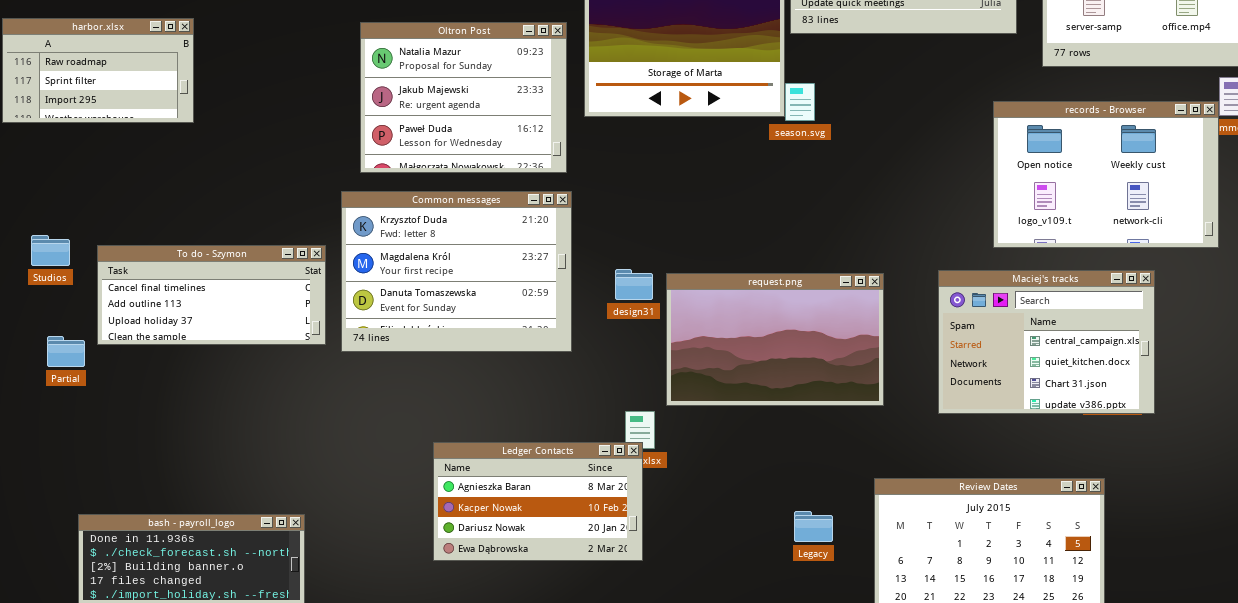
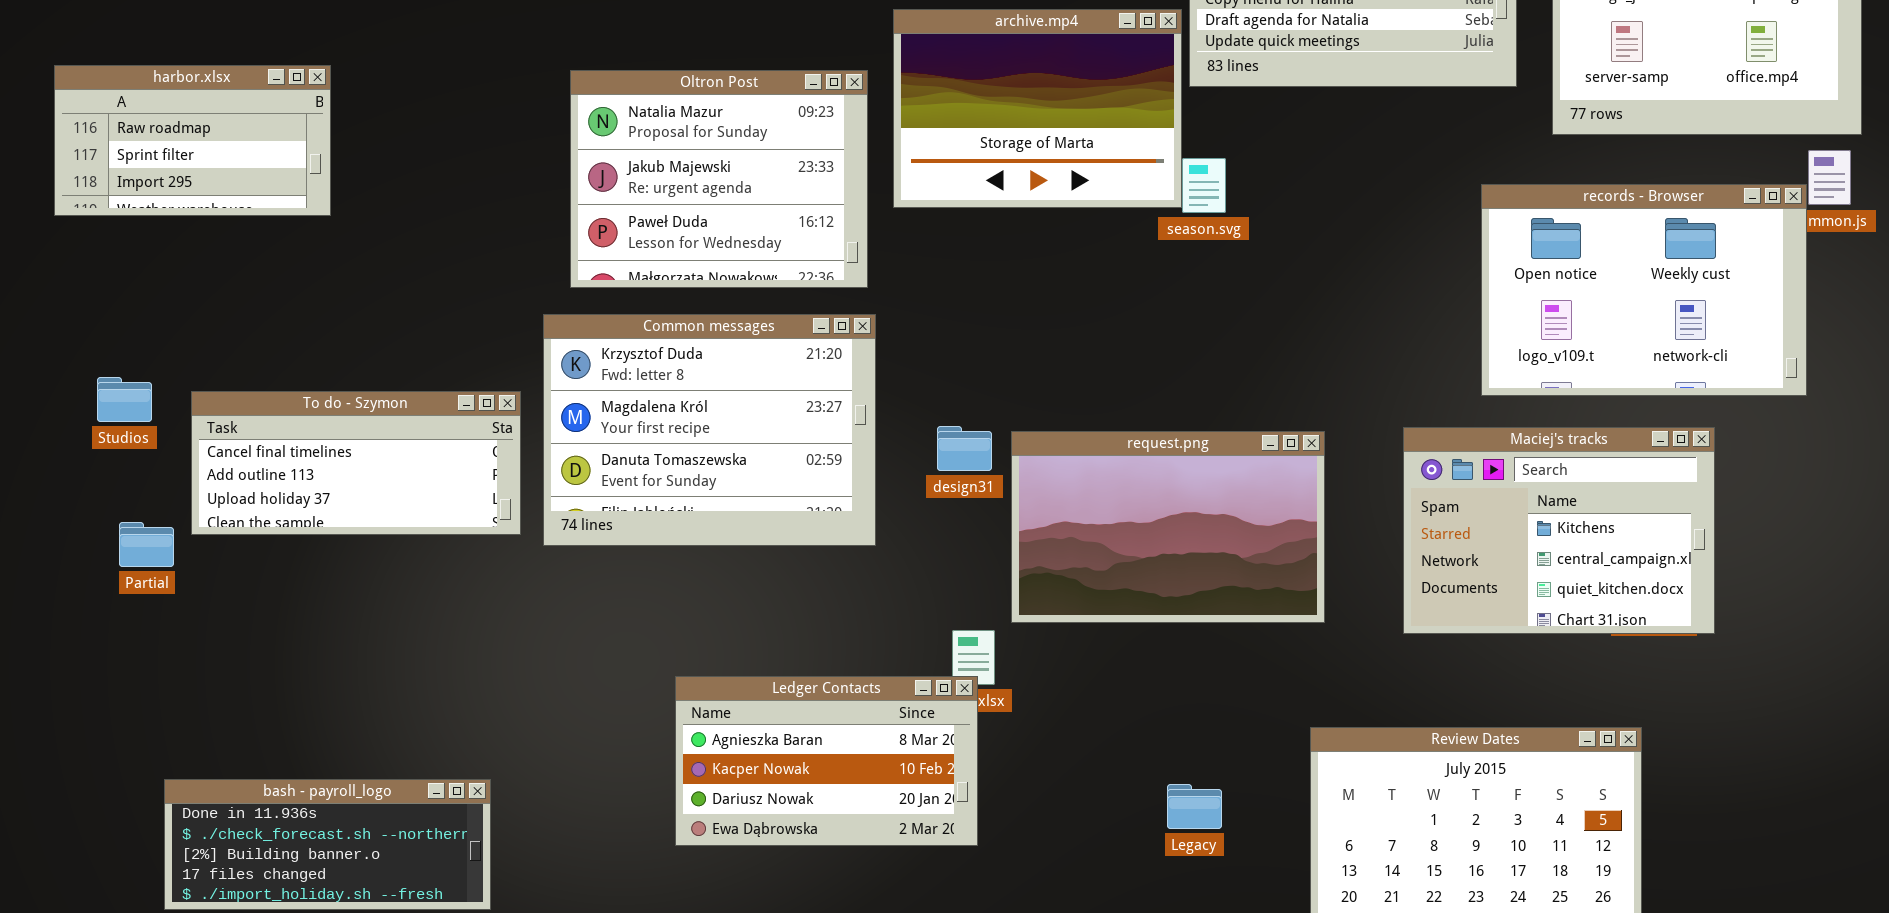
Maciej's tracks: [938,270,1155,414] -> [1403,427,1715,634], scrolled up 1 row
Legacy: [794,511,833,542] -> [1167,784,1222,829], moved

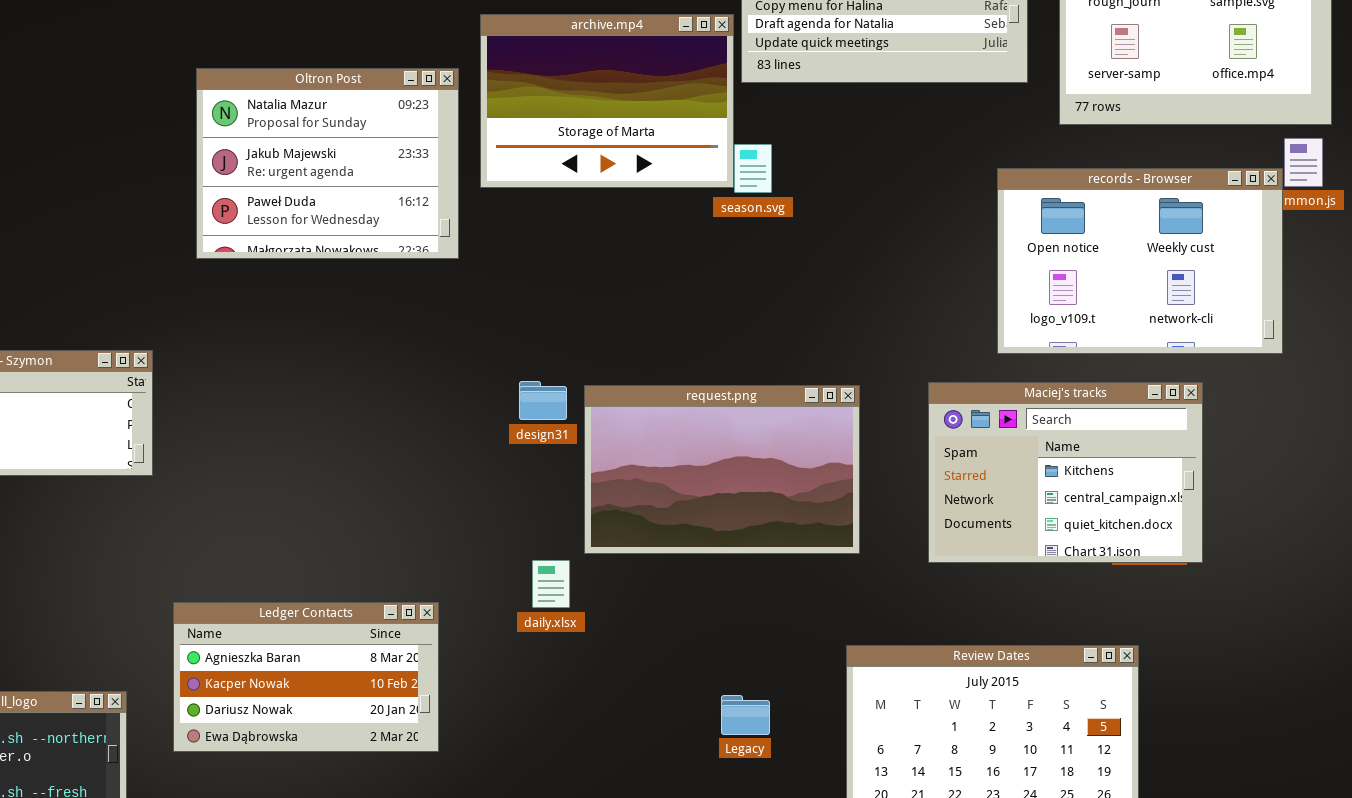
Common messages: [543,314,876,546] -> none, closed
Ledger Contacts: [675,676,978,846] -> [173,602,439,752], moved

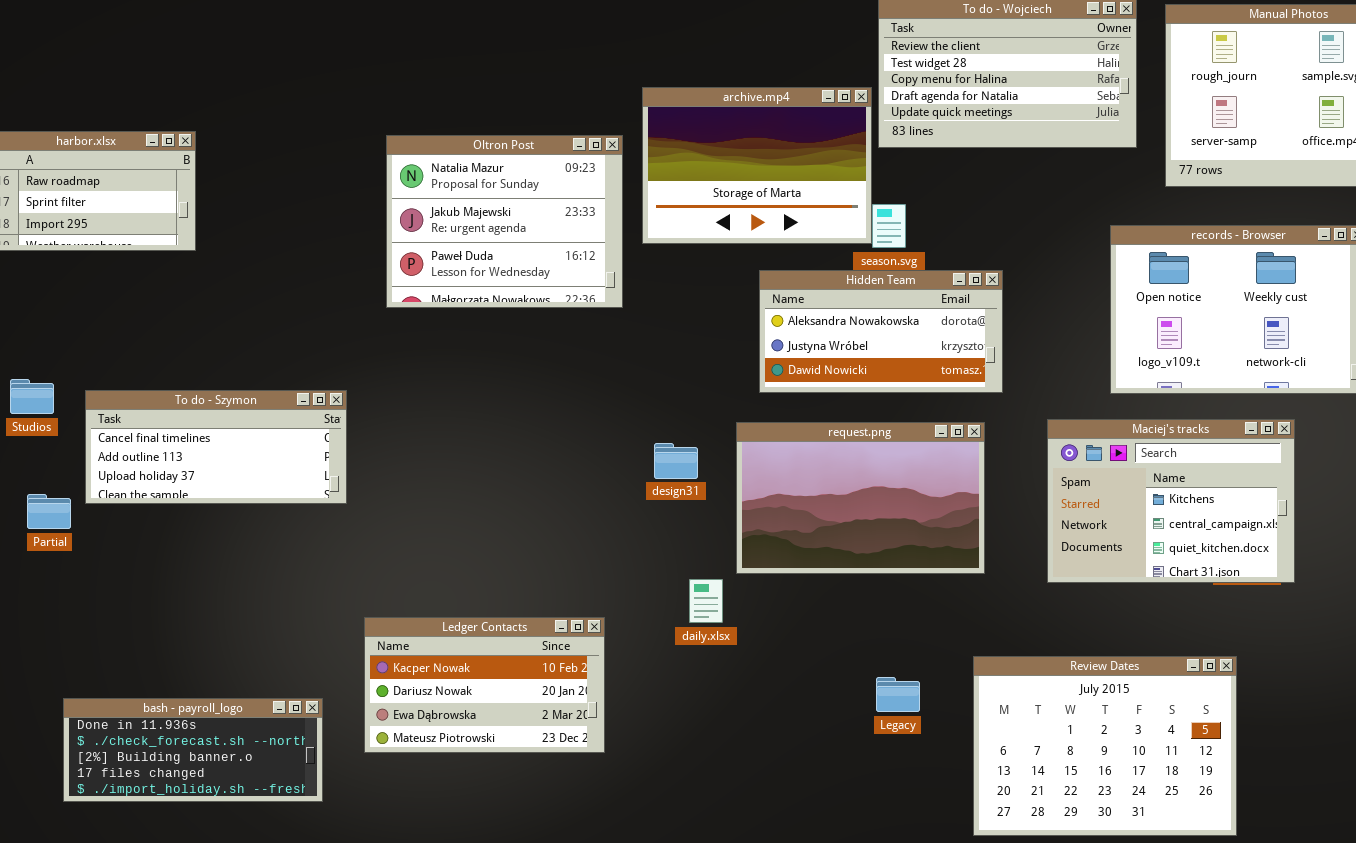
Hidden Team: none -> [759,270,1003,393], opened
design31: [519,381,567,420] -> [654,443,698,479], moved
Ledger Contacts: [173,602,439,752] -> [364,617,605,753], scrolled down 1 row
Legacy: [721,695,770,735] -> [876,677,920,712], moved

